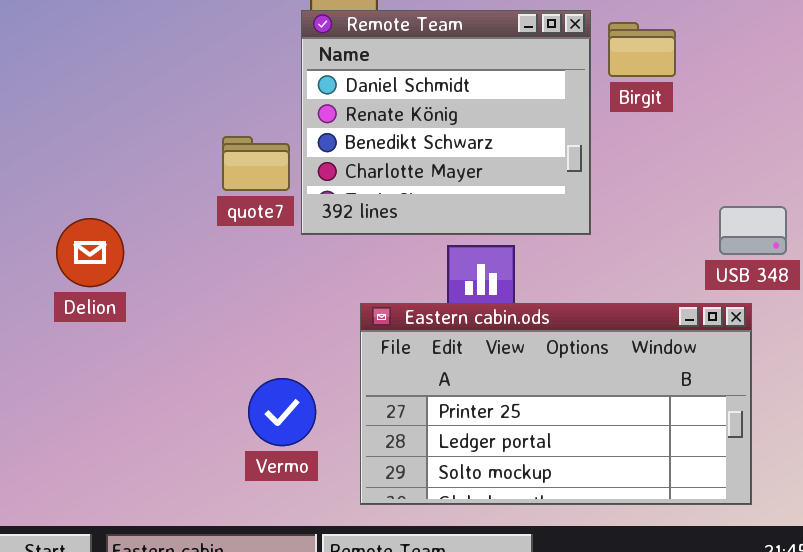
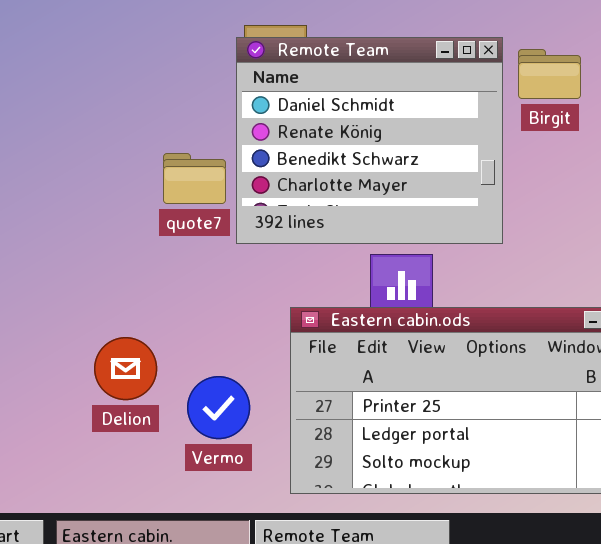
Delion: [56,218,124,287] -> [94,337,157,400], moved

